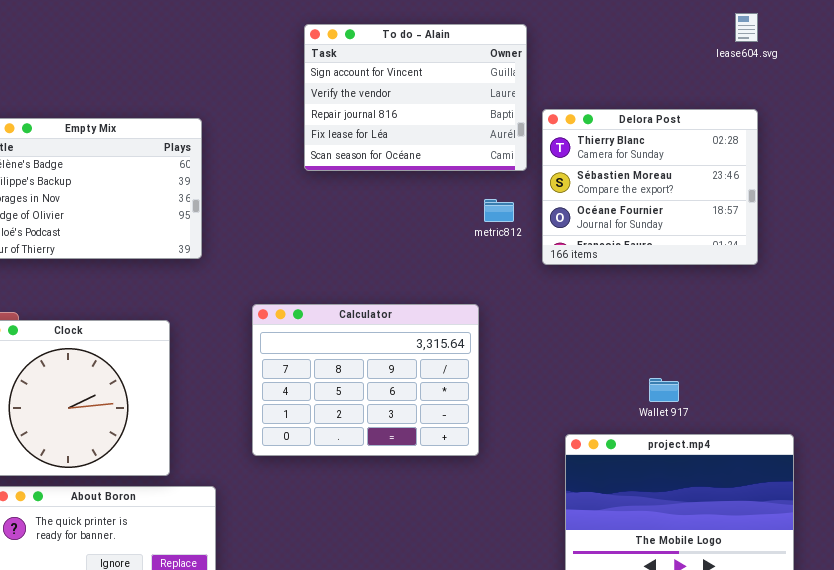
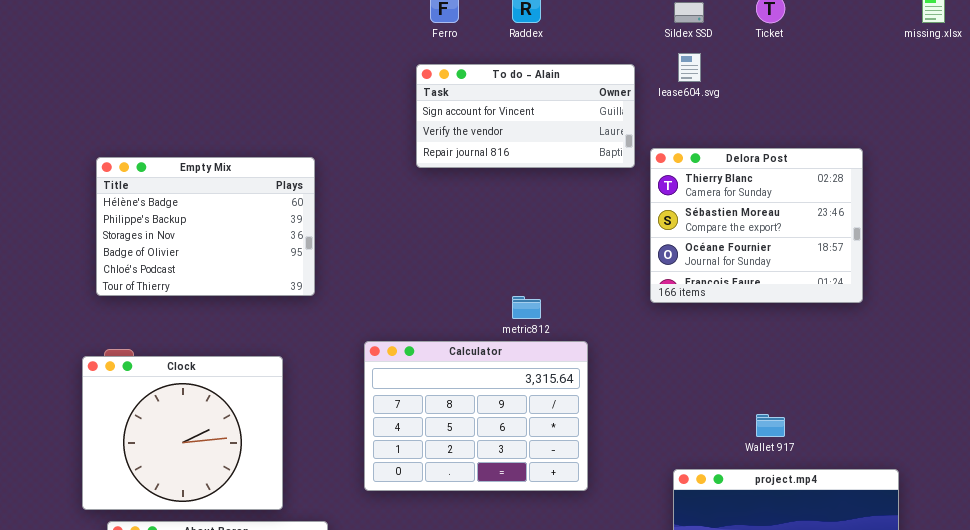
lease604.svg: [735,13,758,42] -> [678,53,701,82], moved
To do - Alain: [304,24,527,171] -> [416,64,635,168], resized
metric812: [484,199,514,222] -> [512,296,541,319], moved

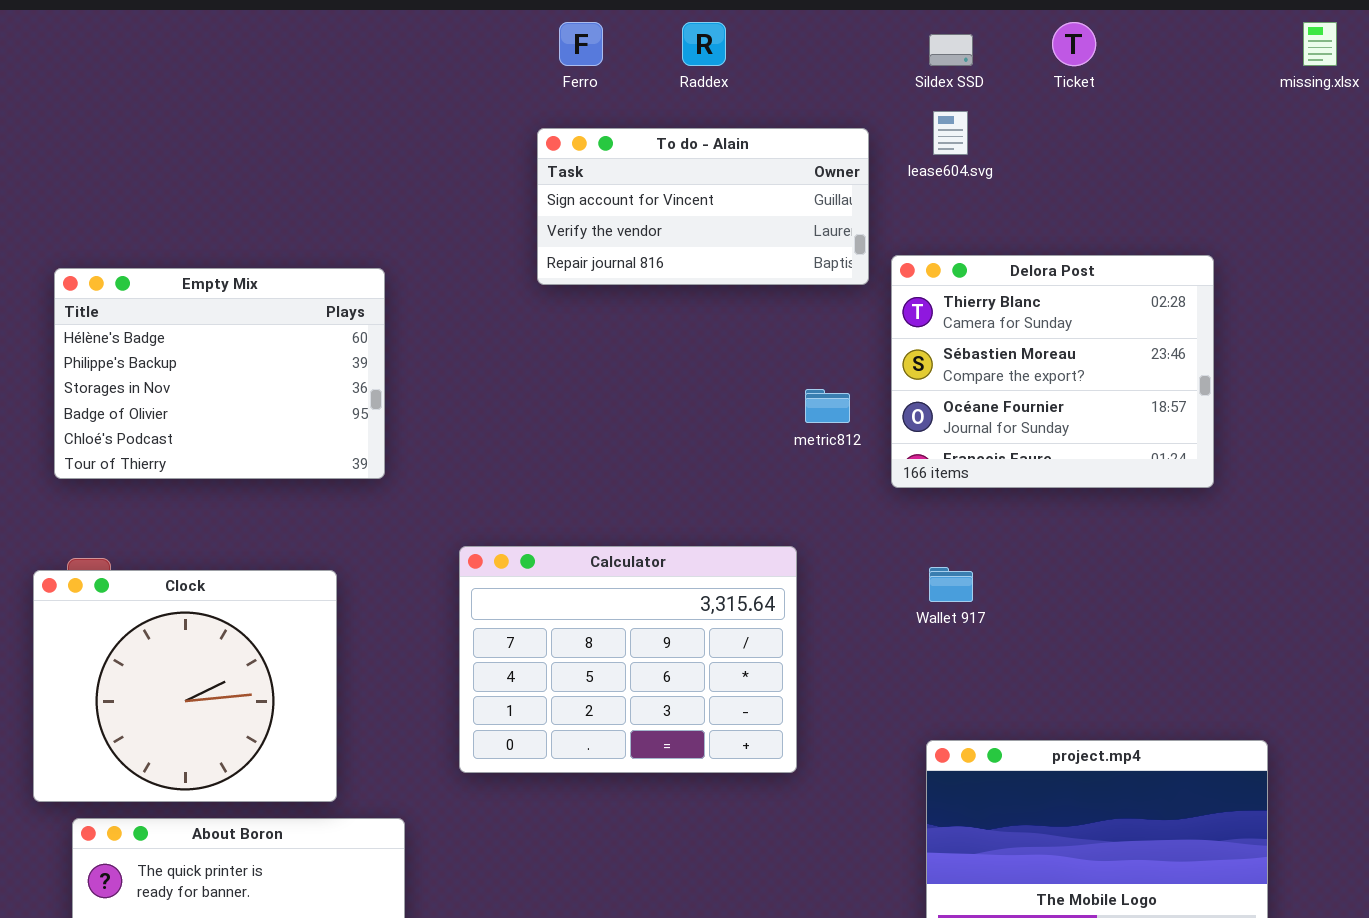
metric812: [512,296,541,319] -> [805,389,850,423], moved
Wallet 917: [756,414,785,437] -> [929,567,973,602], moved

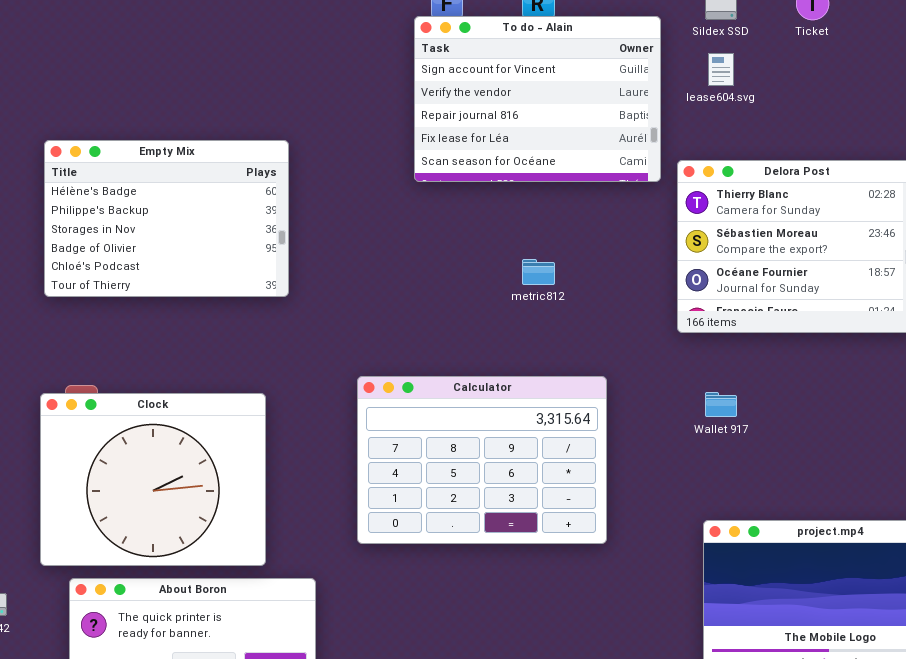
To do - Alain: [537,128,869,285] -> [414,16,661,182], resized
Empty Mix: [54,268,385,479] -> [44,140,289,297], moved
metric812: [805,389,850,423] -> [522,259,555,285], moved

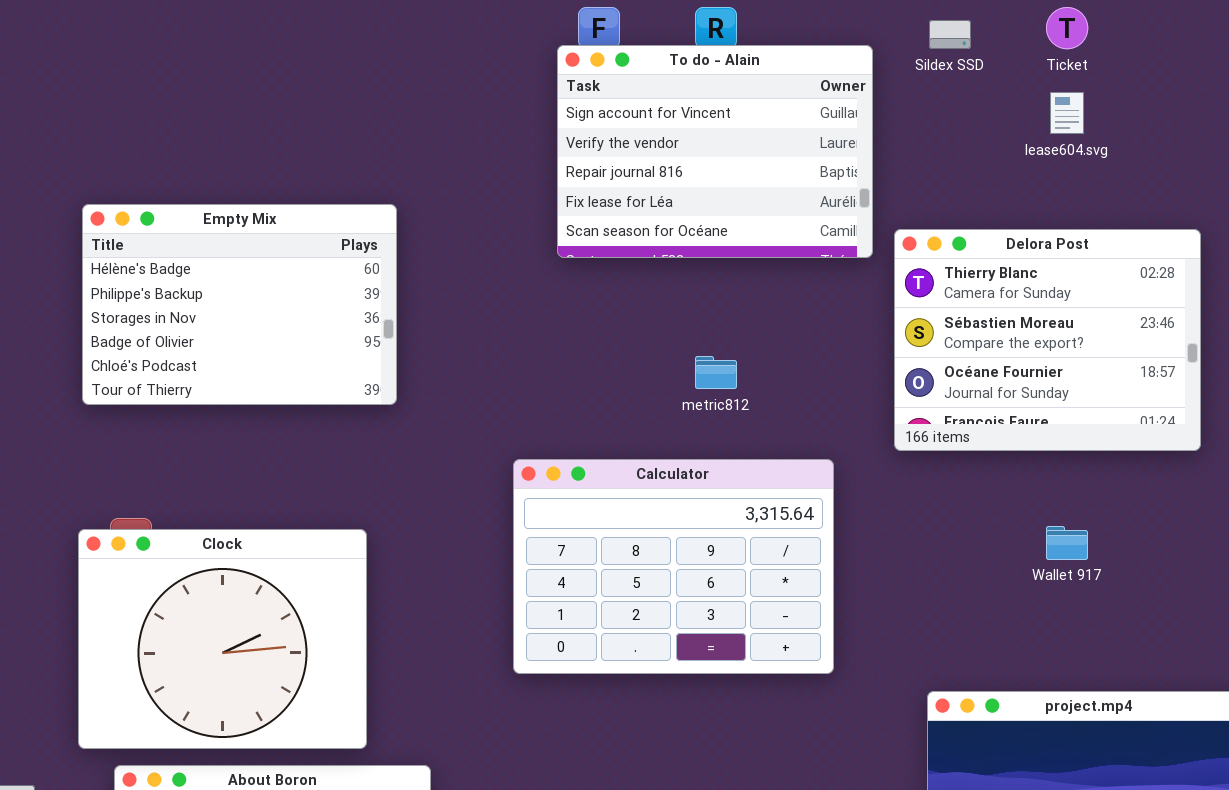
lease604.svg: [708,53,734,86] -> [1050,92,1084,134], moved
Calculator: [357,376,607,544] -> [513,459,834,674], moved
Wallet 917: [705,392,737,417] -> [1046,526,1088,560], moved

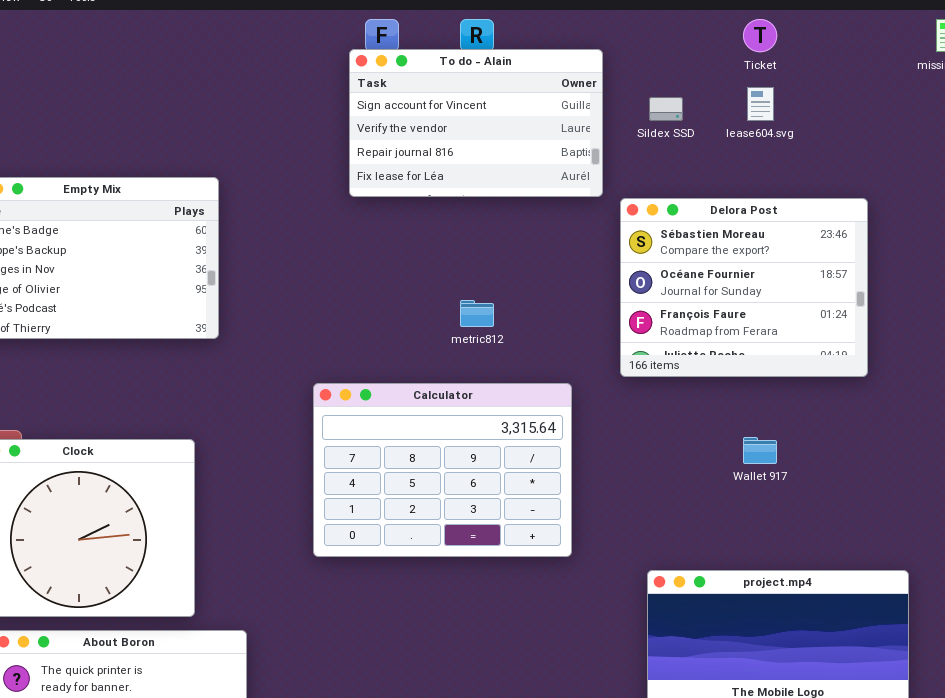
Sildex SSD: [929,20,971,49] -> [649,97,683,121], moved
To do - Alain: [557,45,873,258] -> [349,49,603,197], resized
Delora Post: [894,229,1201,451] -> [620,198,868,377], scrolled down 1 row

